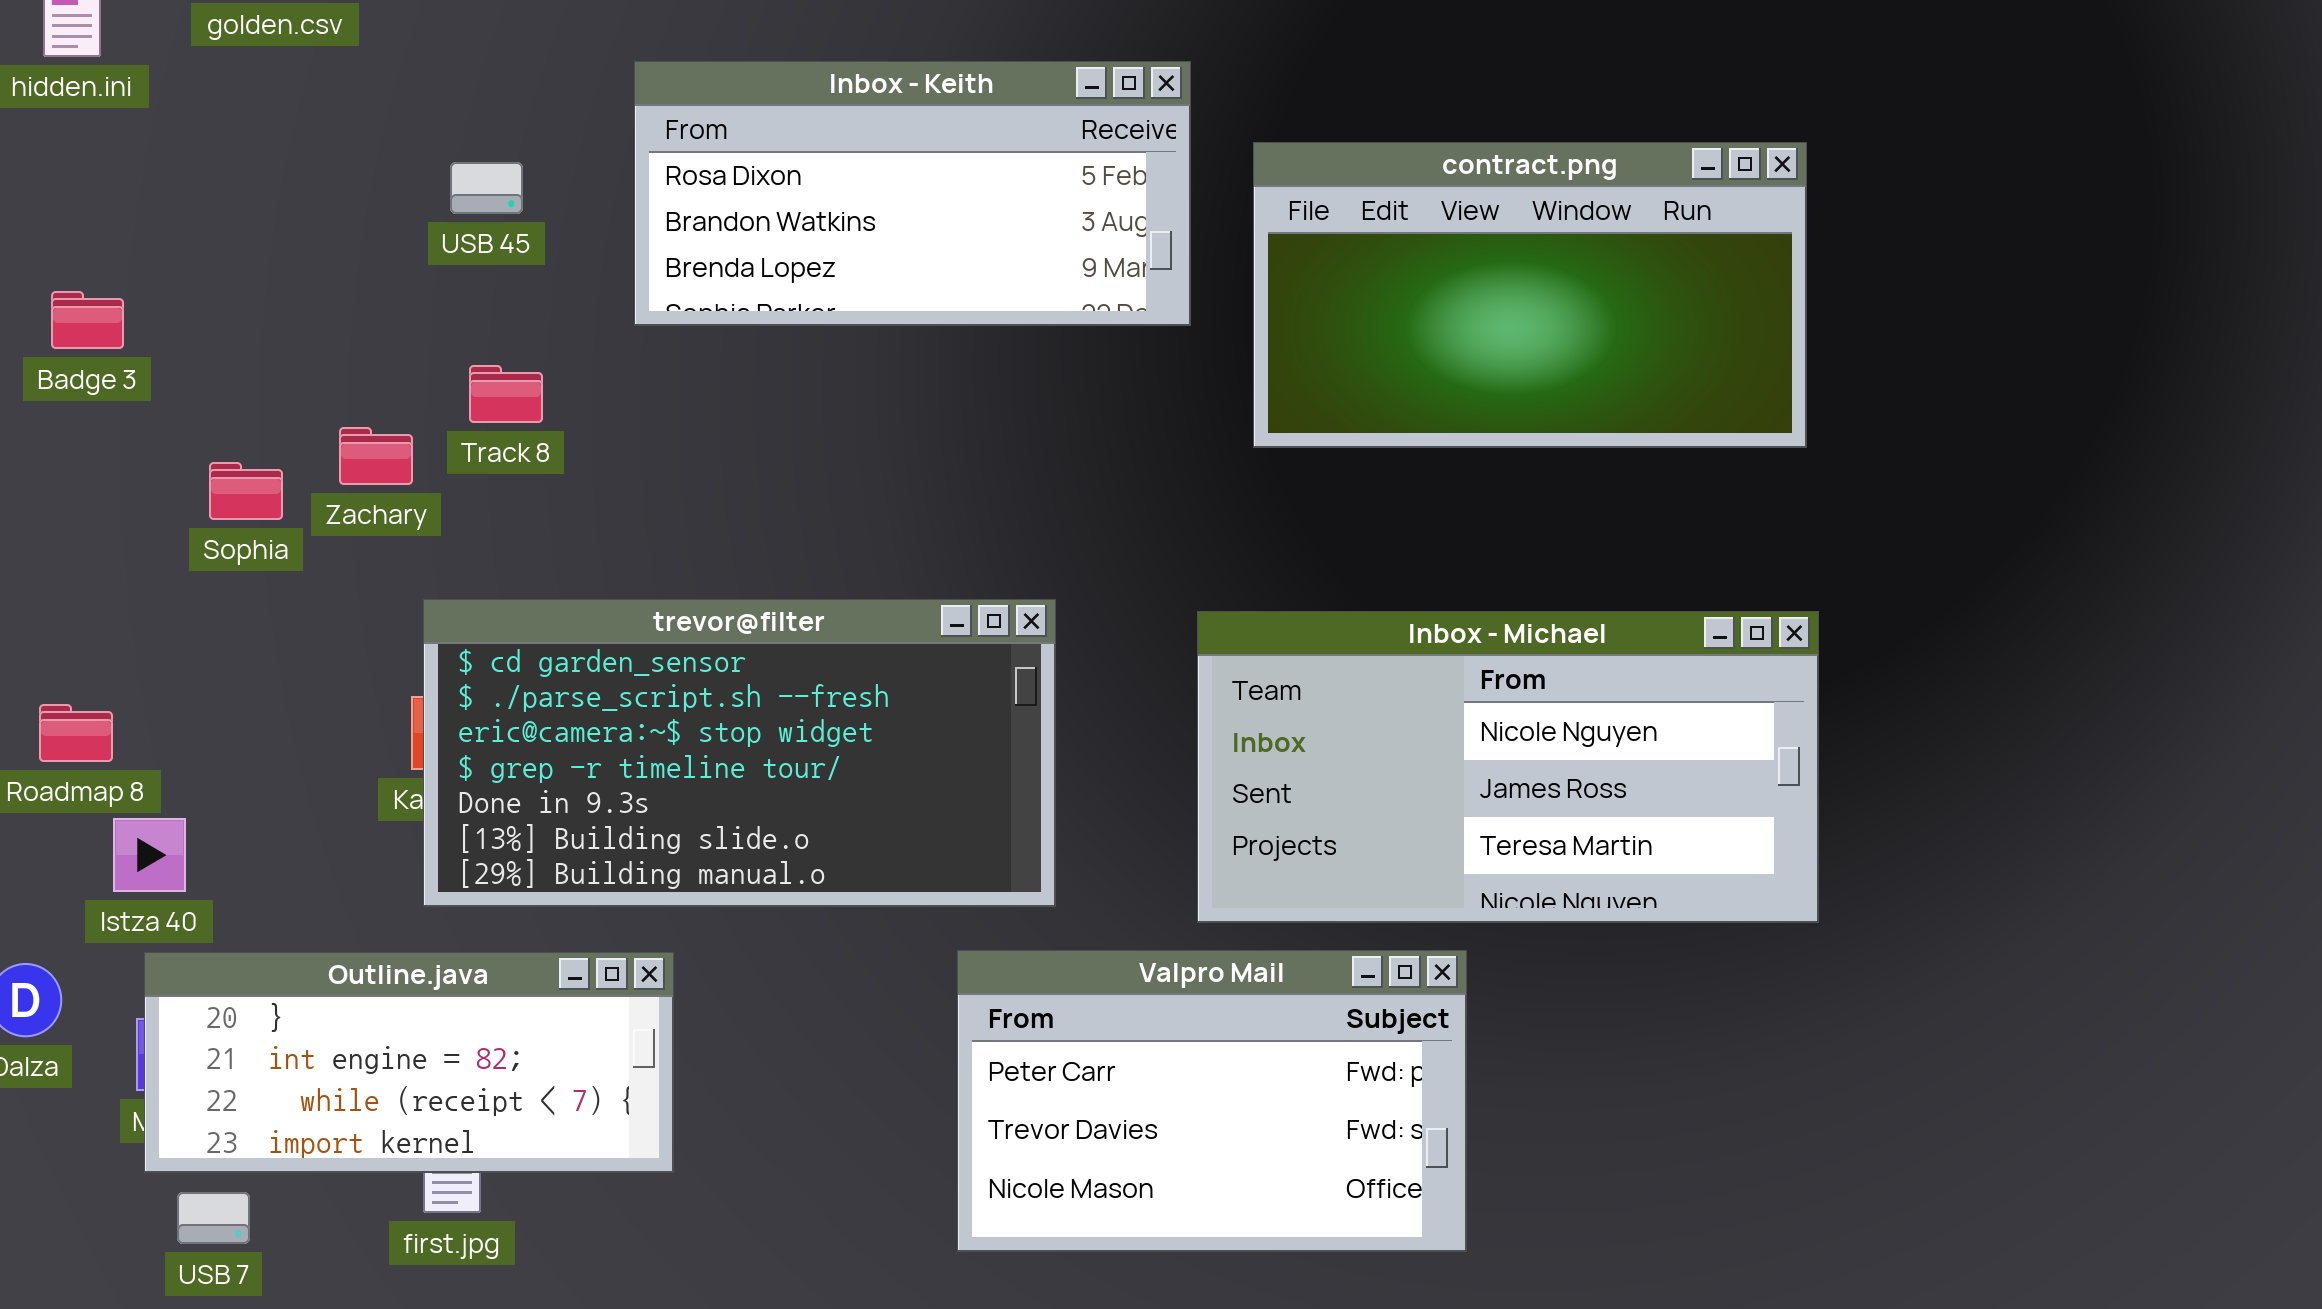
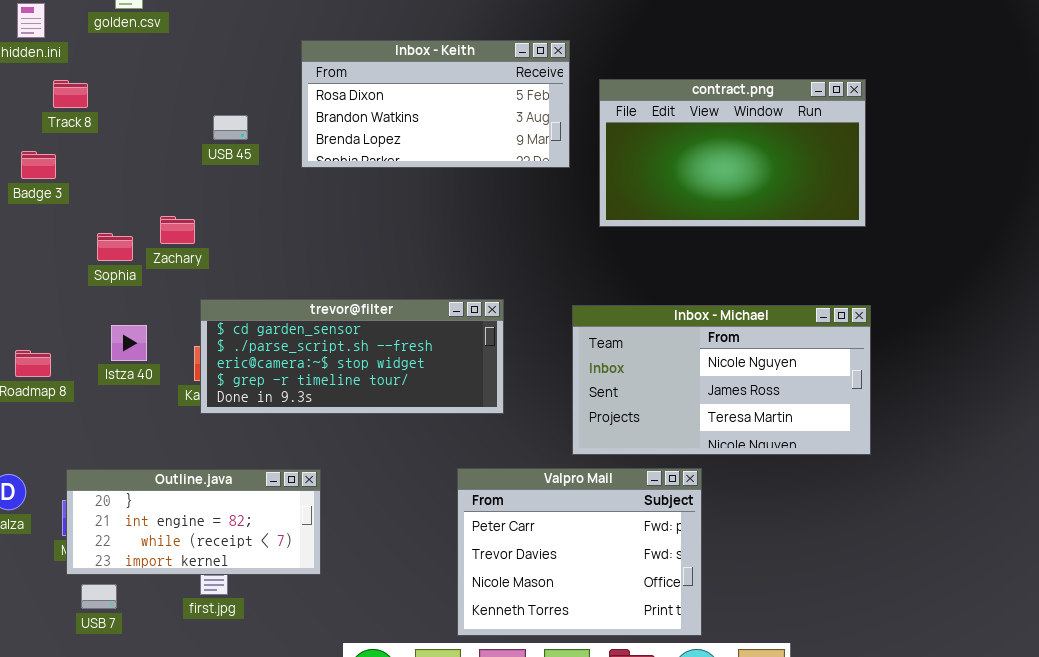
USB 45: [450,162,523,214] -> [213,115,248,140], moved
Track 8: [469,365,543,423] -> [53,80,88,108], moved
trevor@filter: [423,599,1056,907] -> [200,299,504,414], resized
Istza 40: [113,818,186,892] -> [111,325,147,361], moved
Valpro Mail: [957,950,1467,1252] -> [457,468,702,636], resized

